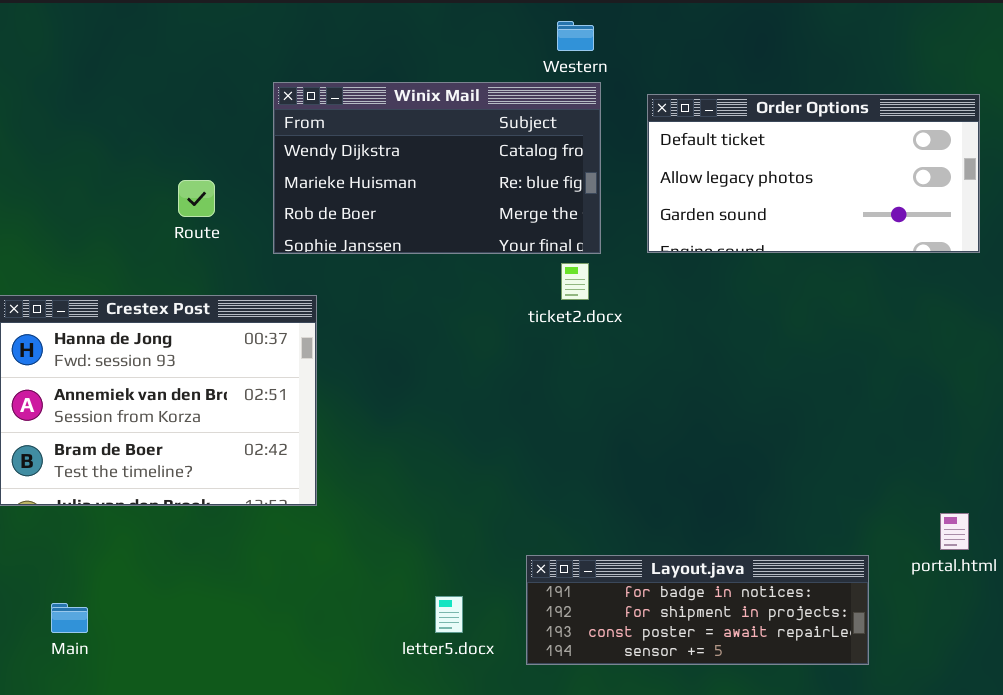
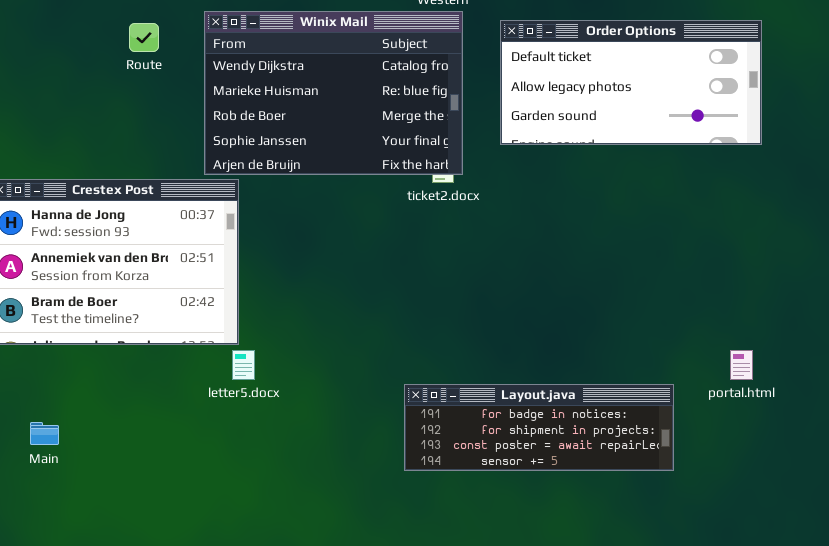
Winix Mail: [273,82,601,254] -> [204,11,463,175], resized
Route: [178,180,215,217] -> [129,23,159,52], moved
letter5.docx: [435,596,463,633] -> [232,350,255,380], moved

